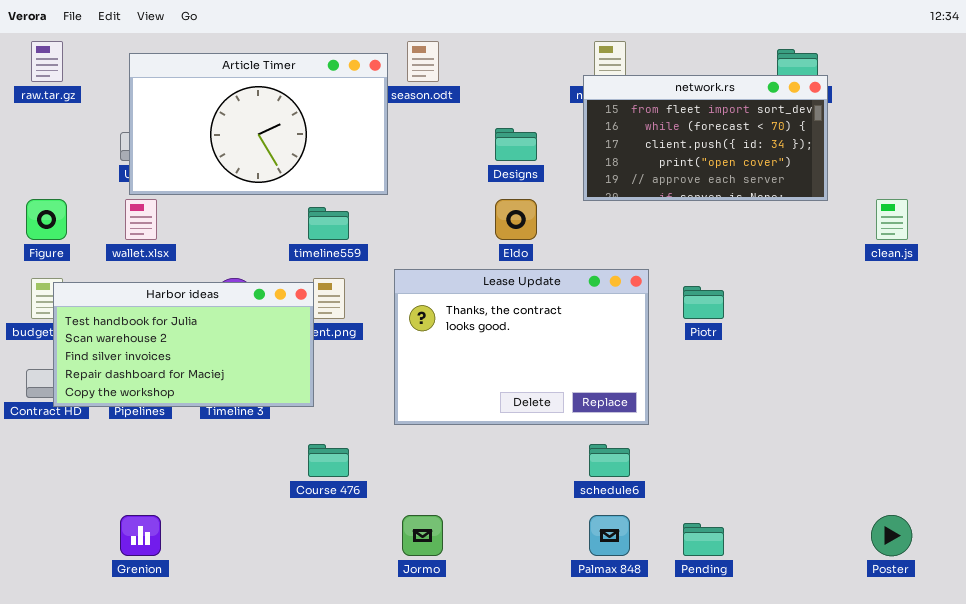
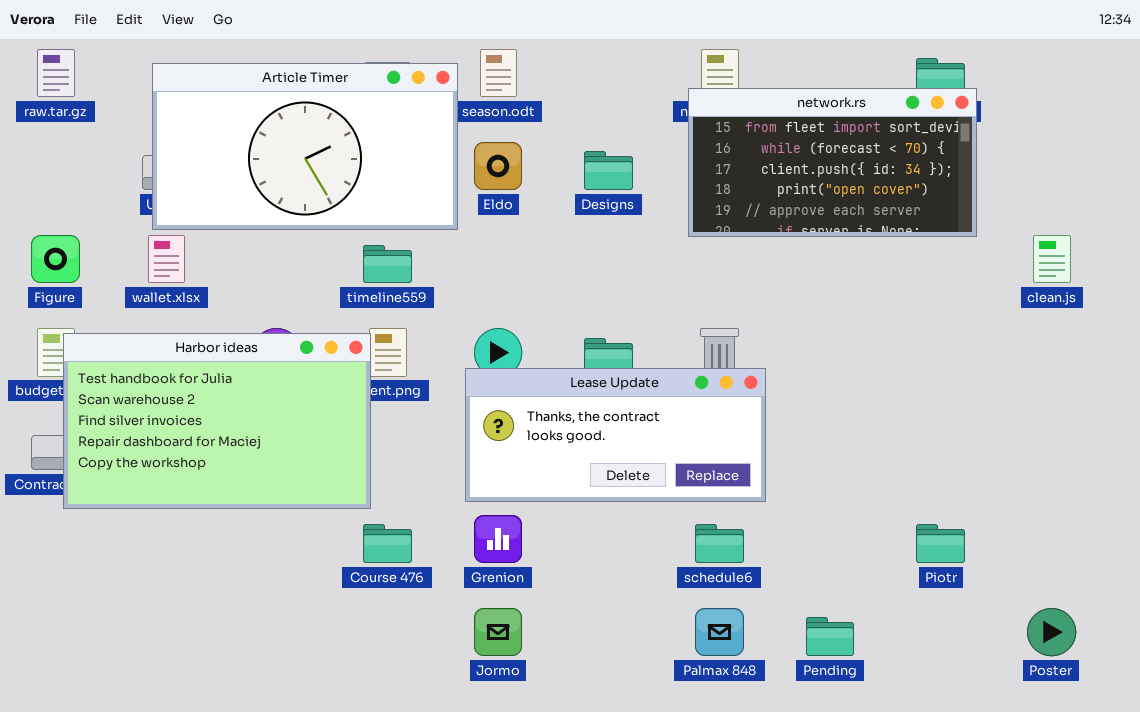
Eldo: [495,199,537,240] -> [474,142,522,190], moved
Lease Update: [394,269,649,425] -> [465,368,766,502], resized
Harbor ideas: [53,282,314,407] -> [63,333,371,509], resized
Piotr: [683,286,724,319] -> [916,524,965,563], moved
Grenion: [120,515,161,556] -> [474,515,522,563], moved

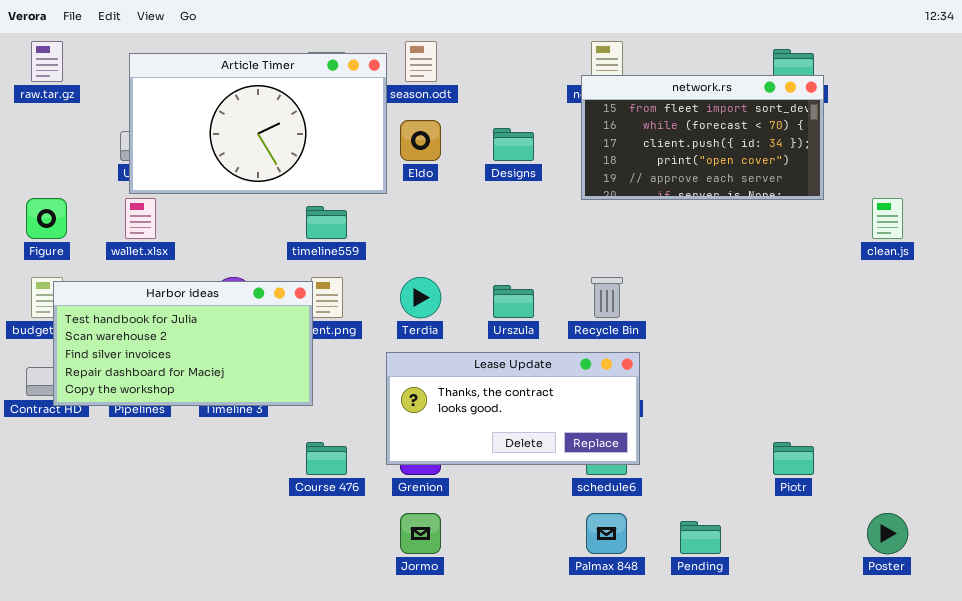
Harbor ideas: [63,333,371,509] -> [53,281,313,406], resized
Lease Update: [465,368,766,502] -> [386,352,640,465], moved

